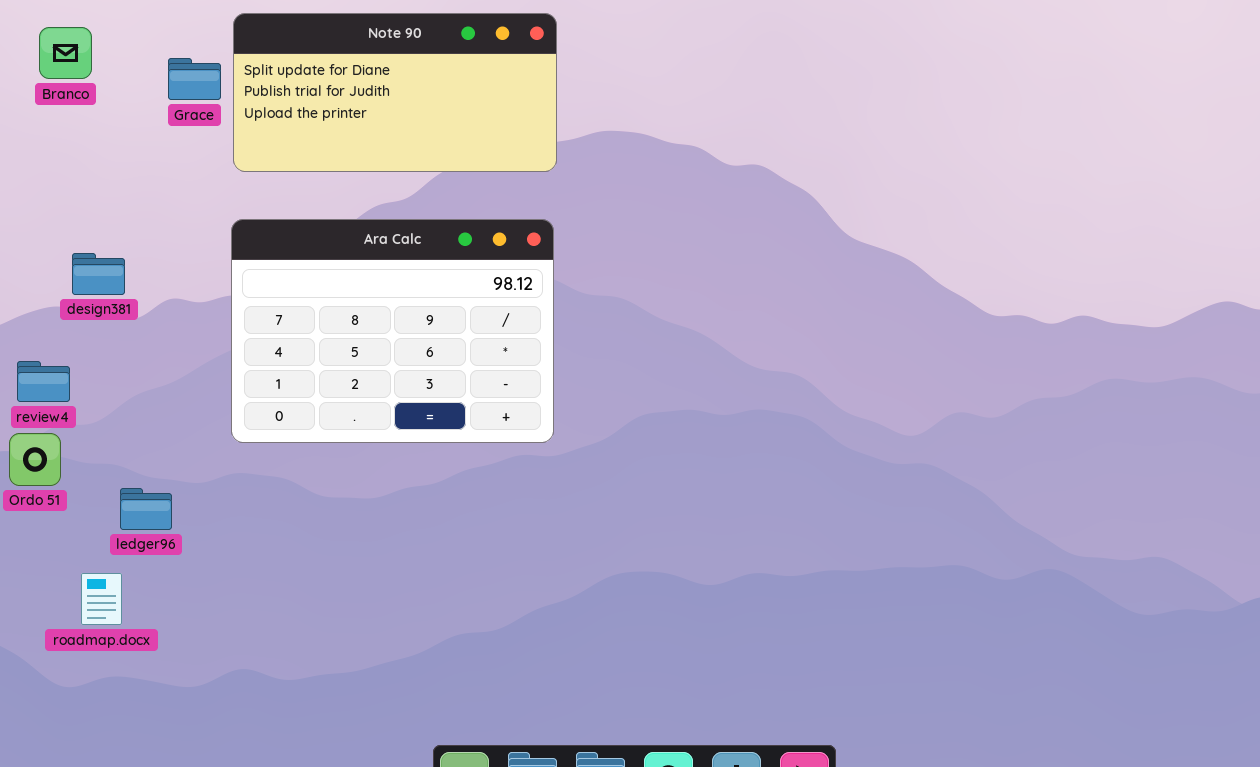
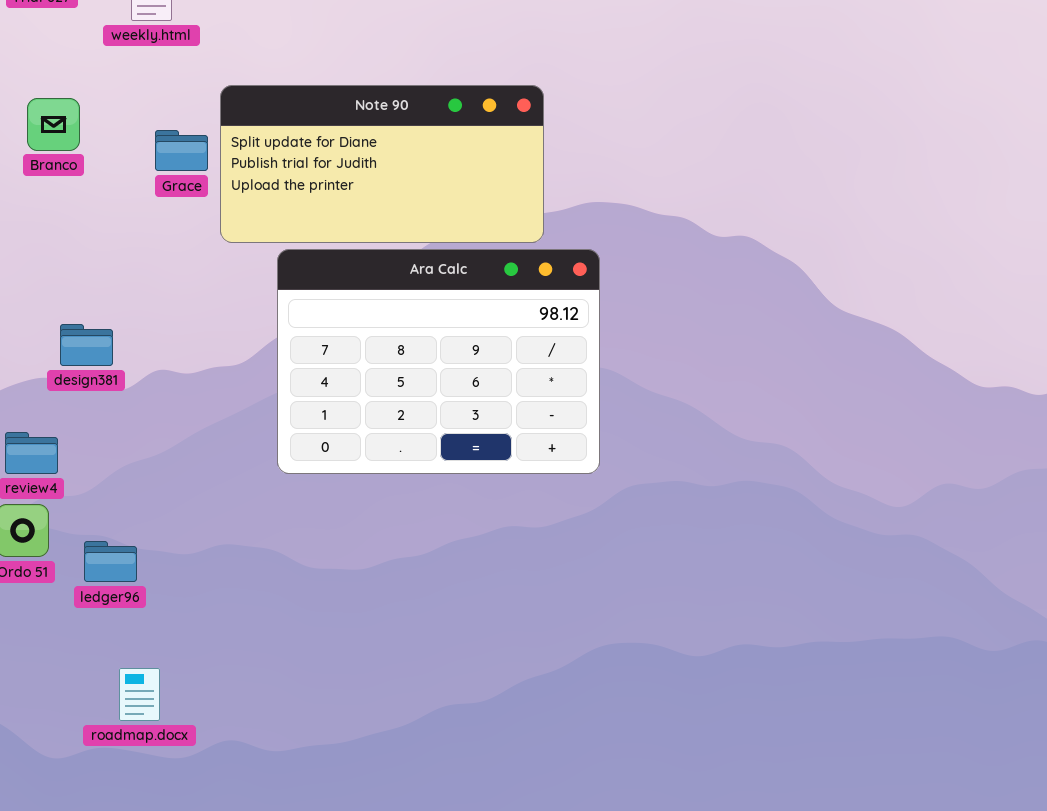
Ara Calc: [231,219,554,443] -> [277,249,600,474], moved
ledger96: [120,488,172,530] -> [84,541,137,582], moved
roadmap.docx: [81,573,122,625] -> [119,668,160,721], moved

